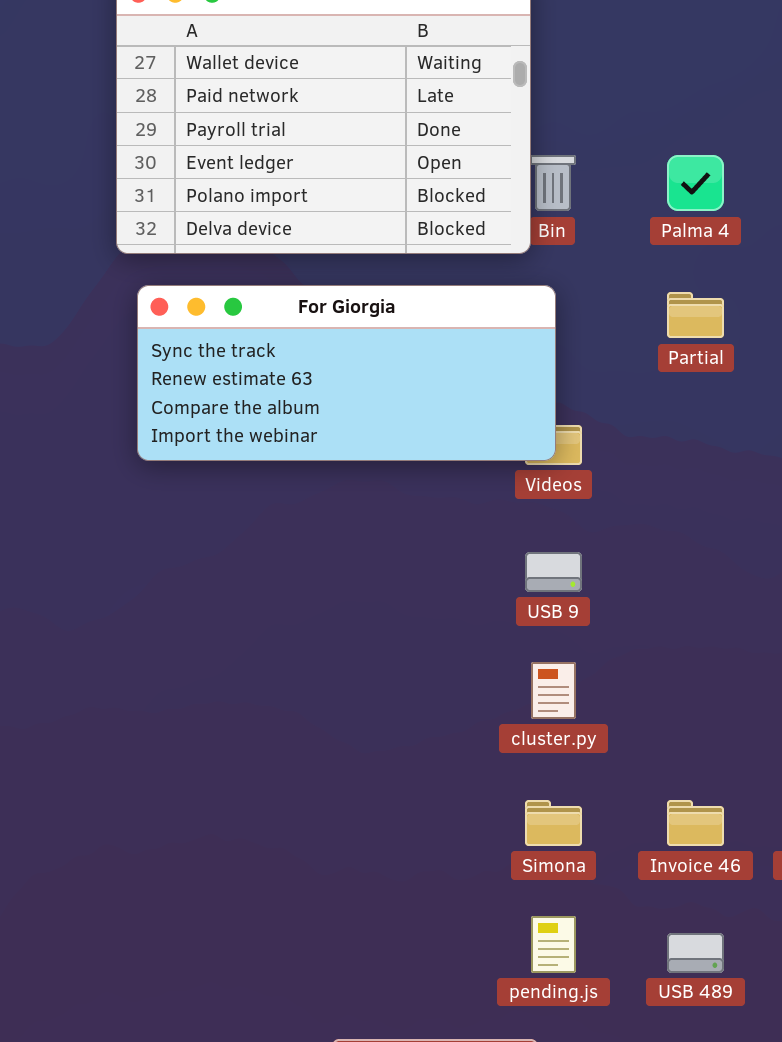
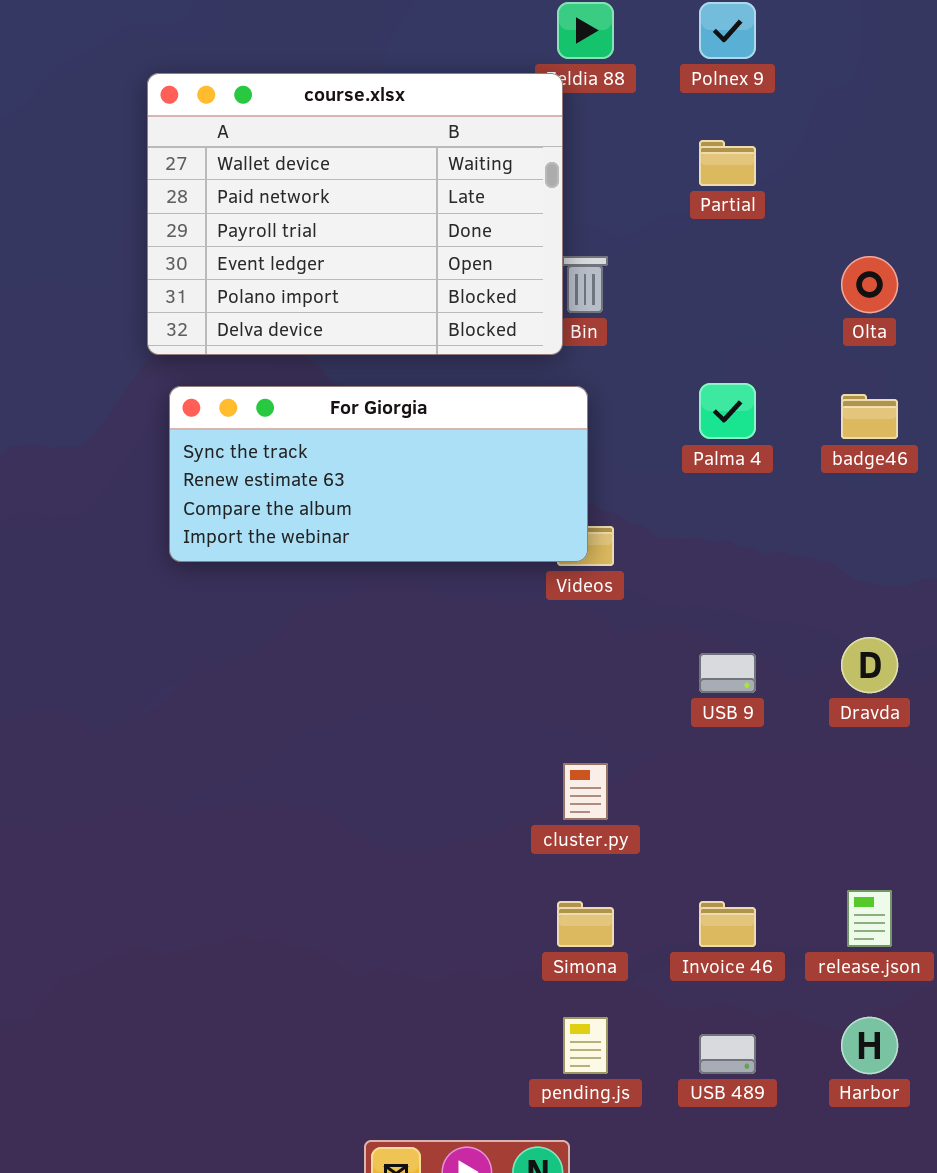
Palma 4: [667,155,724,211] -> [699,383,756,439], moved
Partial: [667,292,724,338] -> [699,140,756,186], moved
USB 9: [525,552,582,592] -> [699,653,756,693], moved

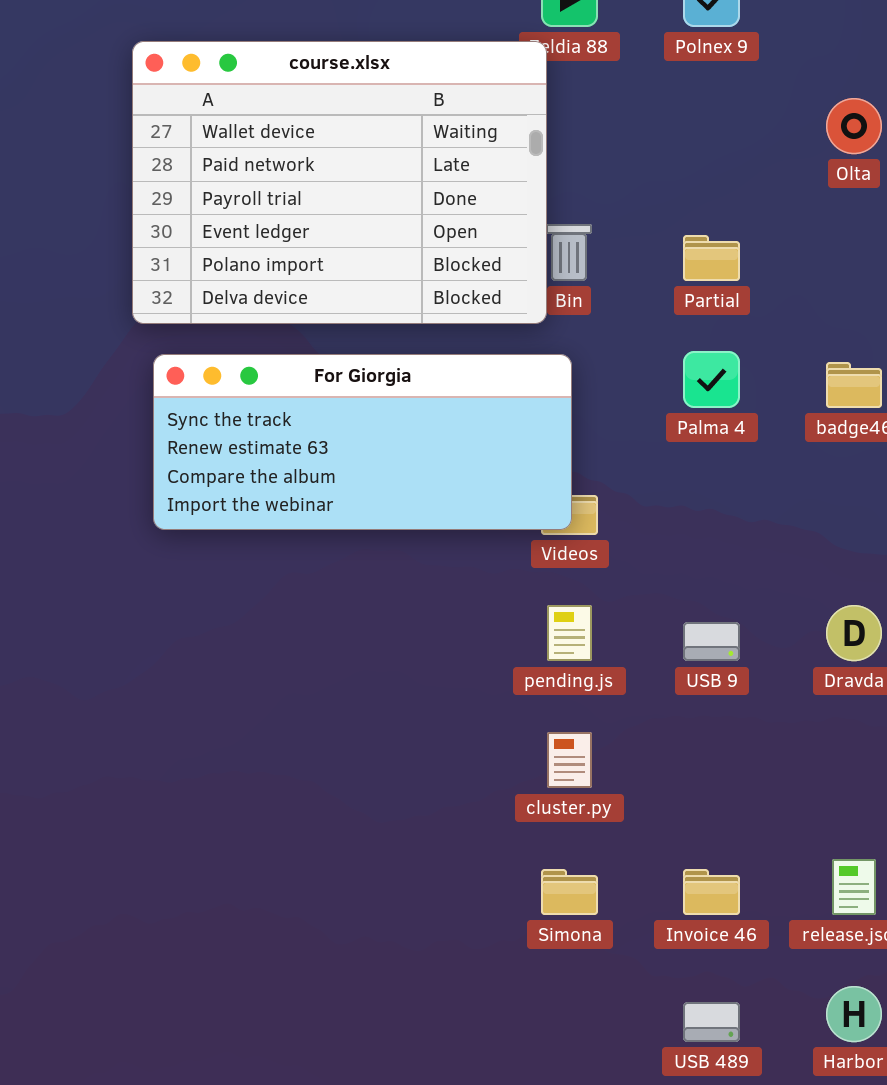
Partial: [699,140,756,186] -> [683,235,740,281], moved
Olta: [841,256,898,313] -> [826,98,882,154], moved
pending.js: [563,1017,608,1074] -> [547,605,592,661], moved

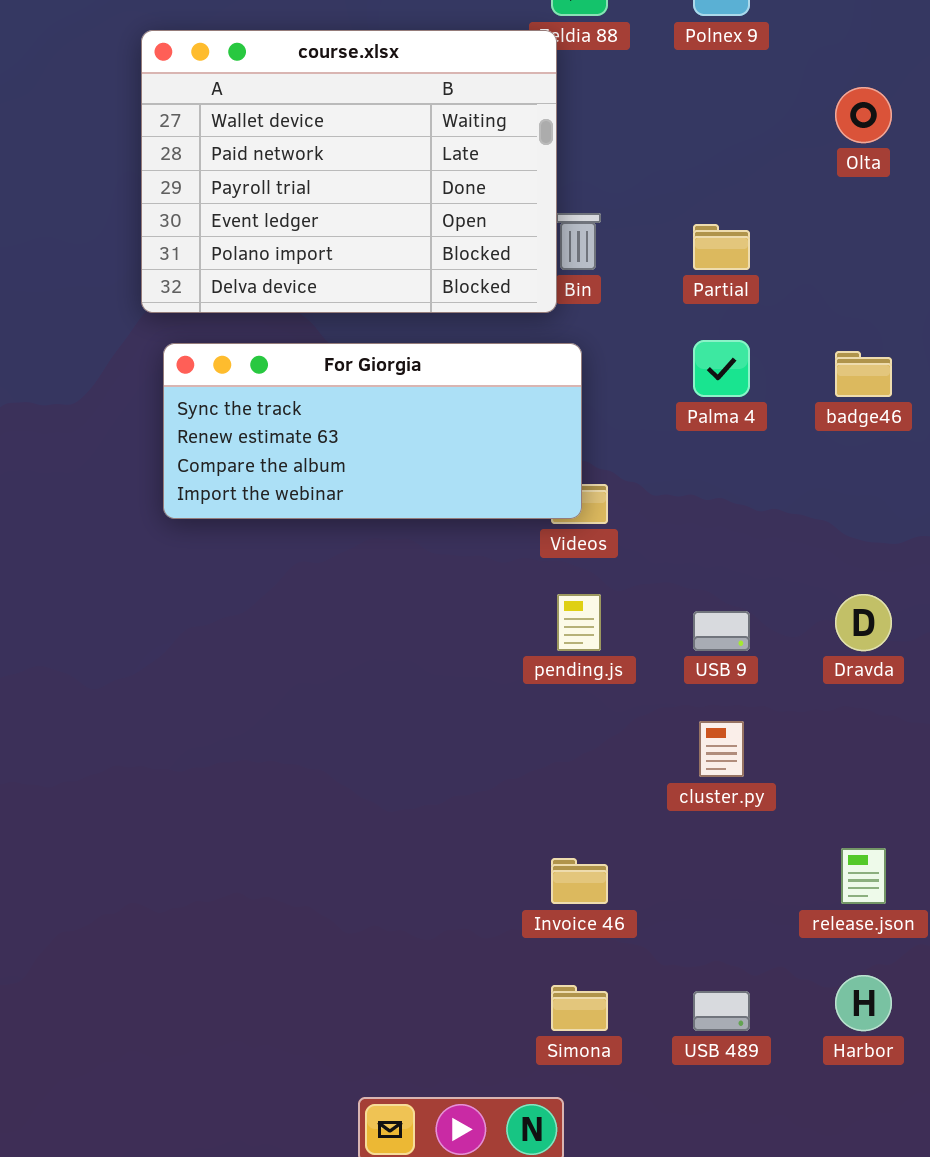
cluster.py: [547,732,592,788] -> [699,721,744,777], moved
Simona: [541,869,598,915] -> [551,985,608,1031], moved
Invoice 46: [683,869,740,915] -> [551,858,608,904], moved

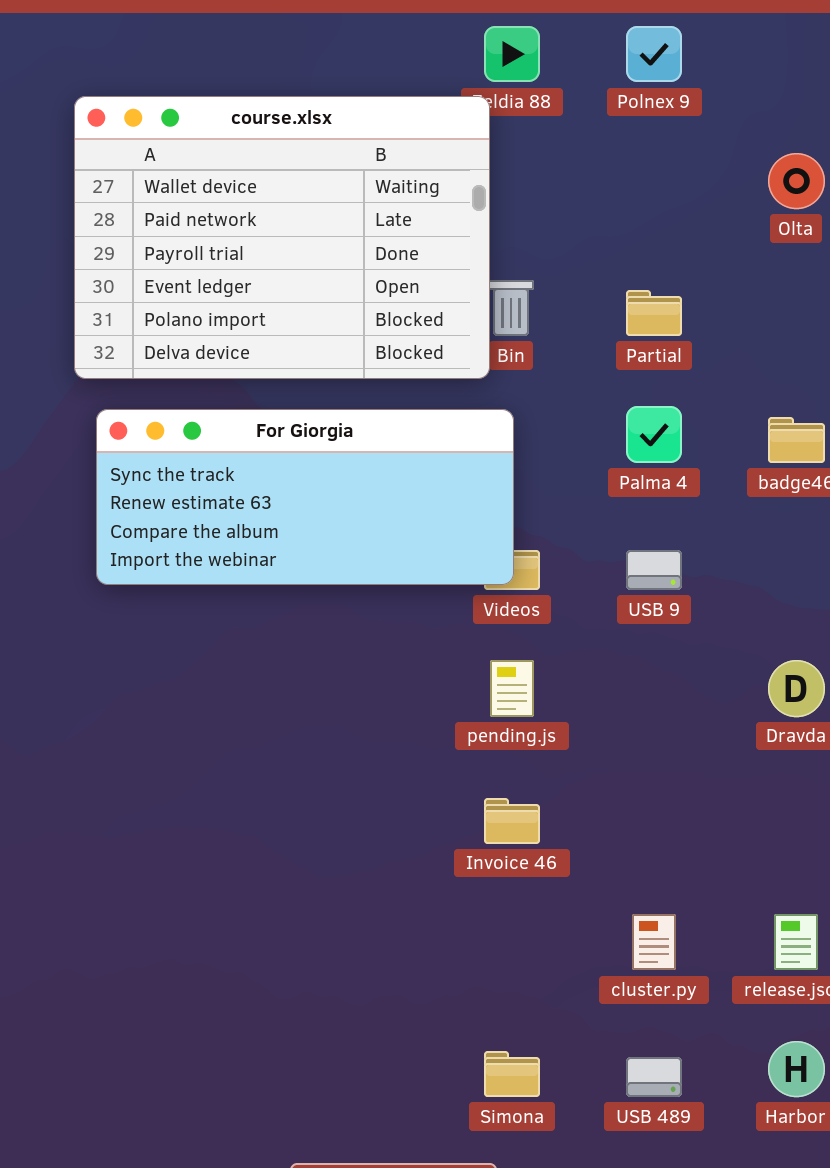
USB 9: [693,611,750,651] -> [626,550,682,590], moved
cluster.py: [699,721,744,777] -> [632,914,676,970], moved
Invoice 46: [551,858,608,904] -> [484,798,540,844], moved

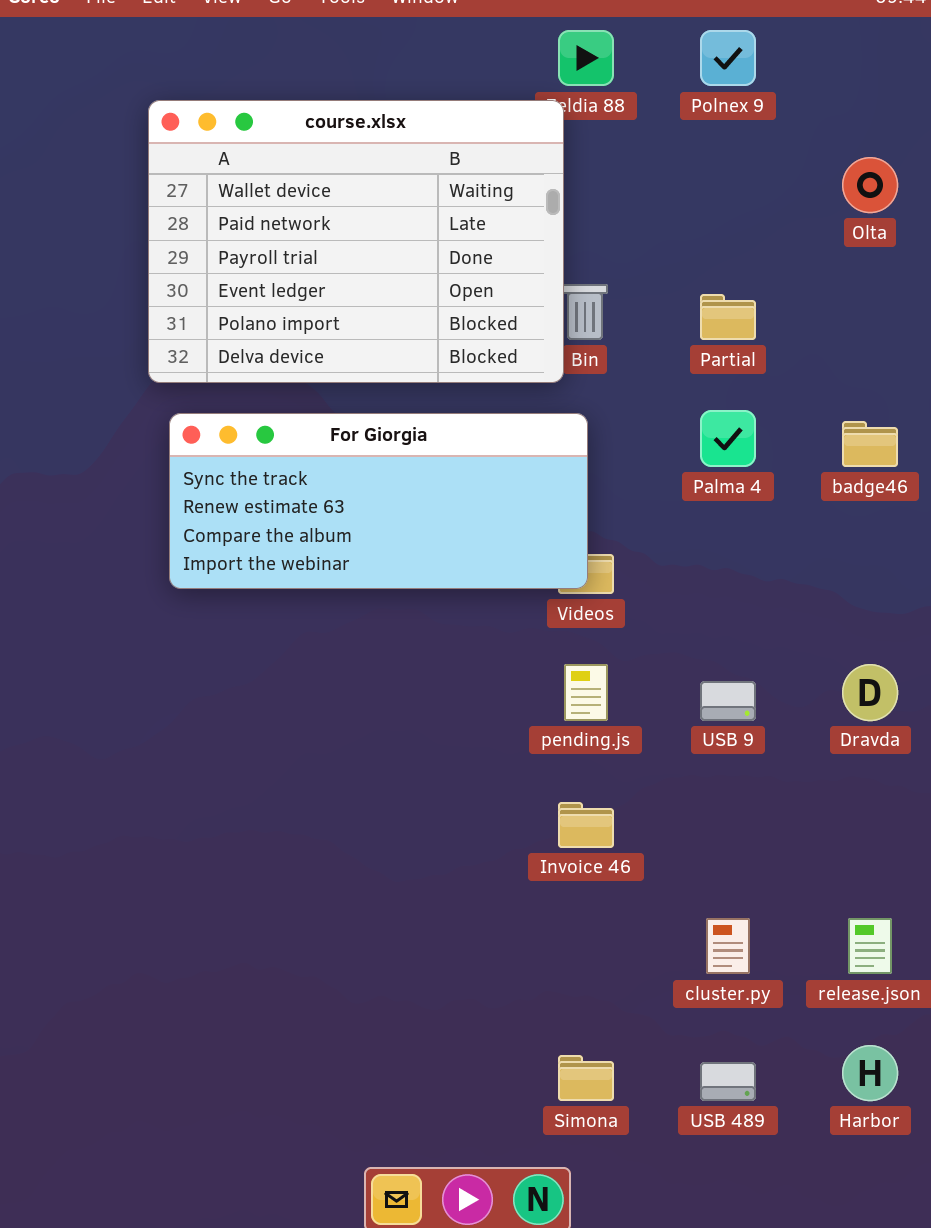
USB 9: [626,550,682,590] -> [700,681,756,721], moved

